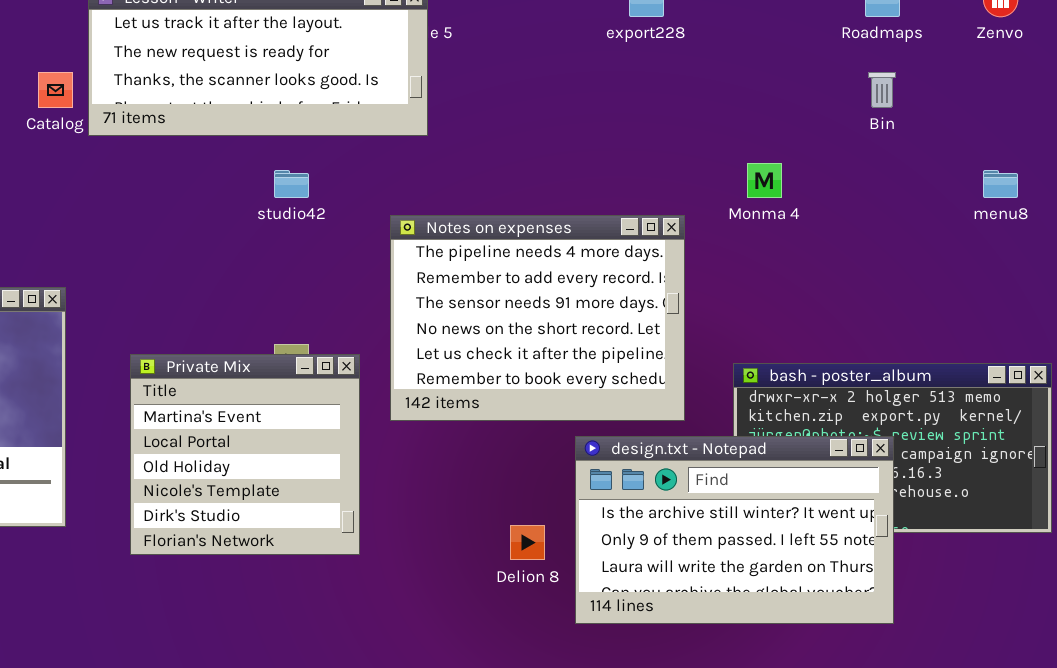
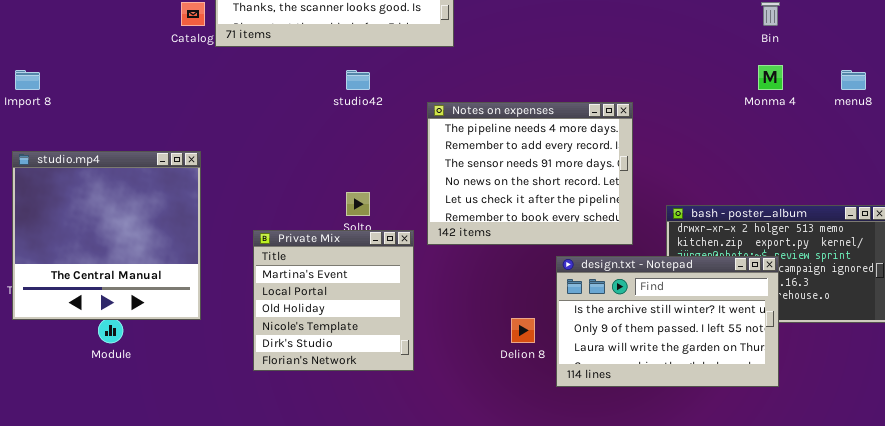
Monma 4: [747,163,782,198] -> [758,65,783,90], moved
Private Mix: [130,354,360,555] -> [253,230,414,371], moved

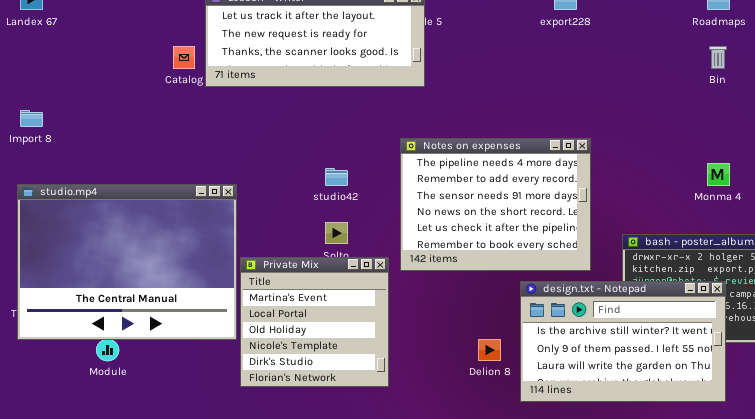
Monma 4: [758,65,783,90] -> [707,163,730,186], moved
studio42: [346,70,370,90] -> [325,168,348,186], moved
studio.mp4: [12,151,201,320] -> [17,184,237,340], resized

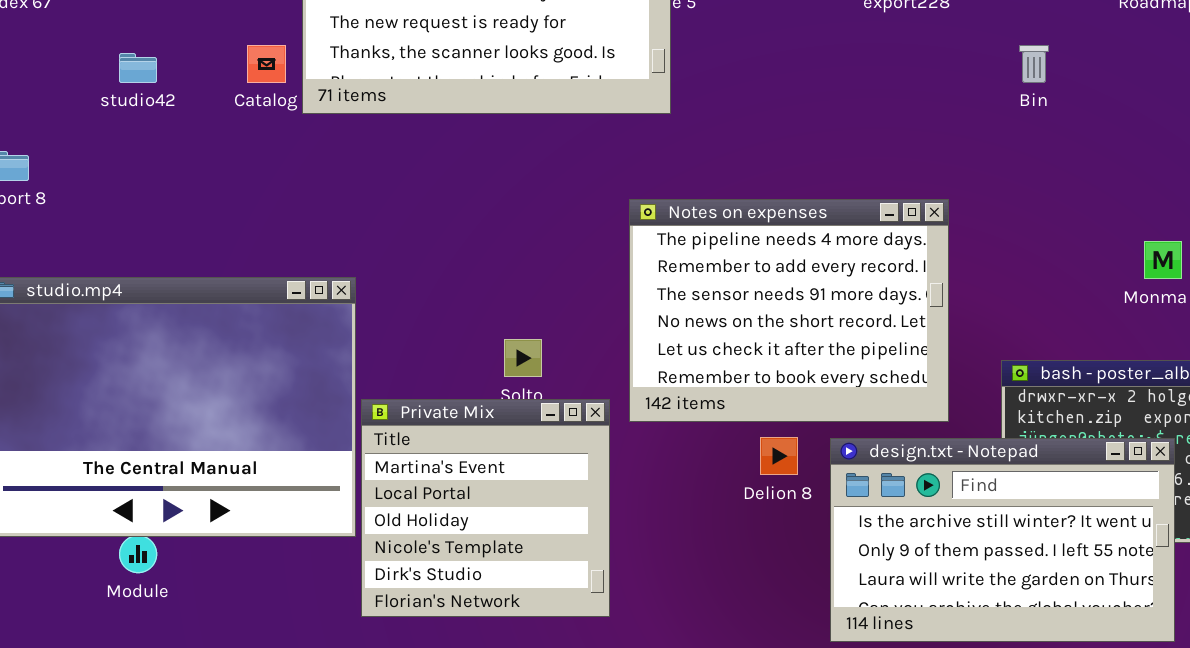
Bin: [709,46,727,69] -> [1019,45,1049,83], moved
studio42: [325,168,348,186] -> [119,53,157,83], moved
Delion 8: [478,339,501,361] -> [760,437,798,475], moved

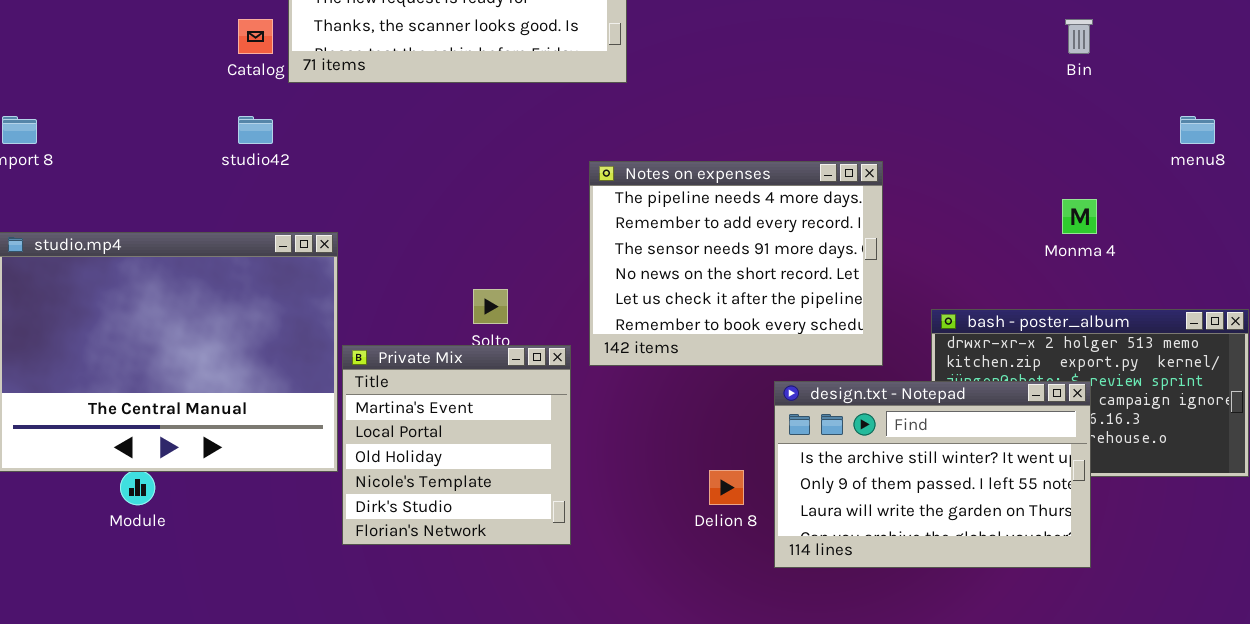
Bin: [1019,45,1049,83] -> [1065,19,1093,54], moved
studio42: [119,53,157,83] -> [238,116,273,144], moved
Delion 8: [760,437,798,475] -> [709,470,744,505], moved

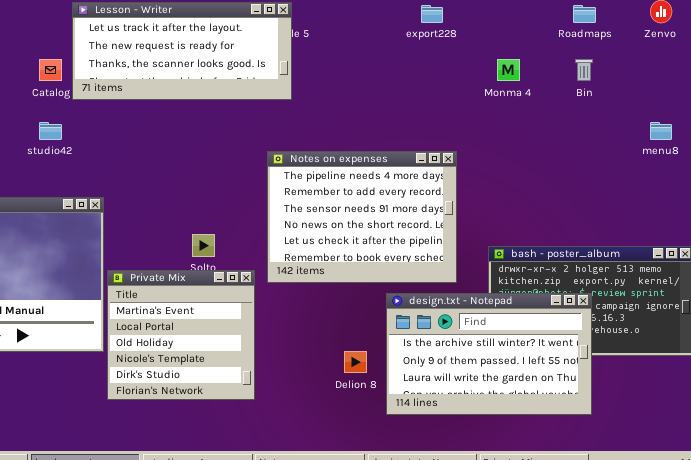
Monma 4: [1062,199,1097,234] -> [497,59,520,81], moved

